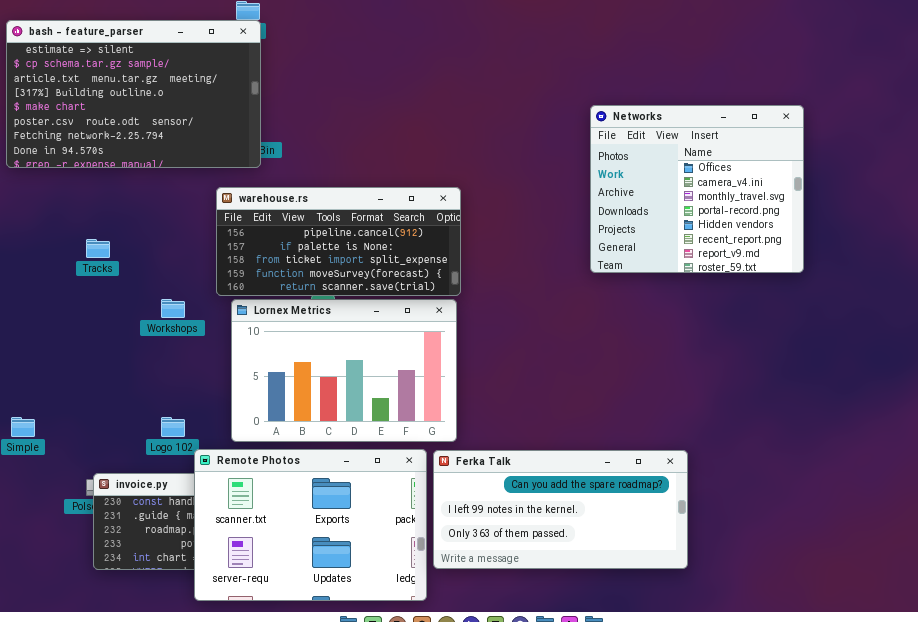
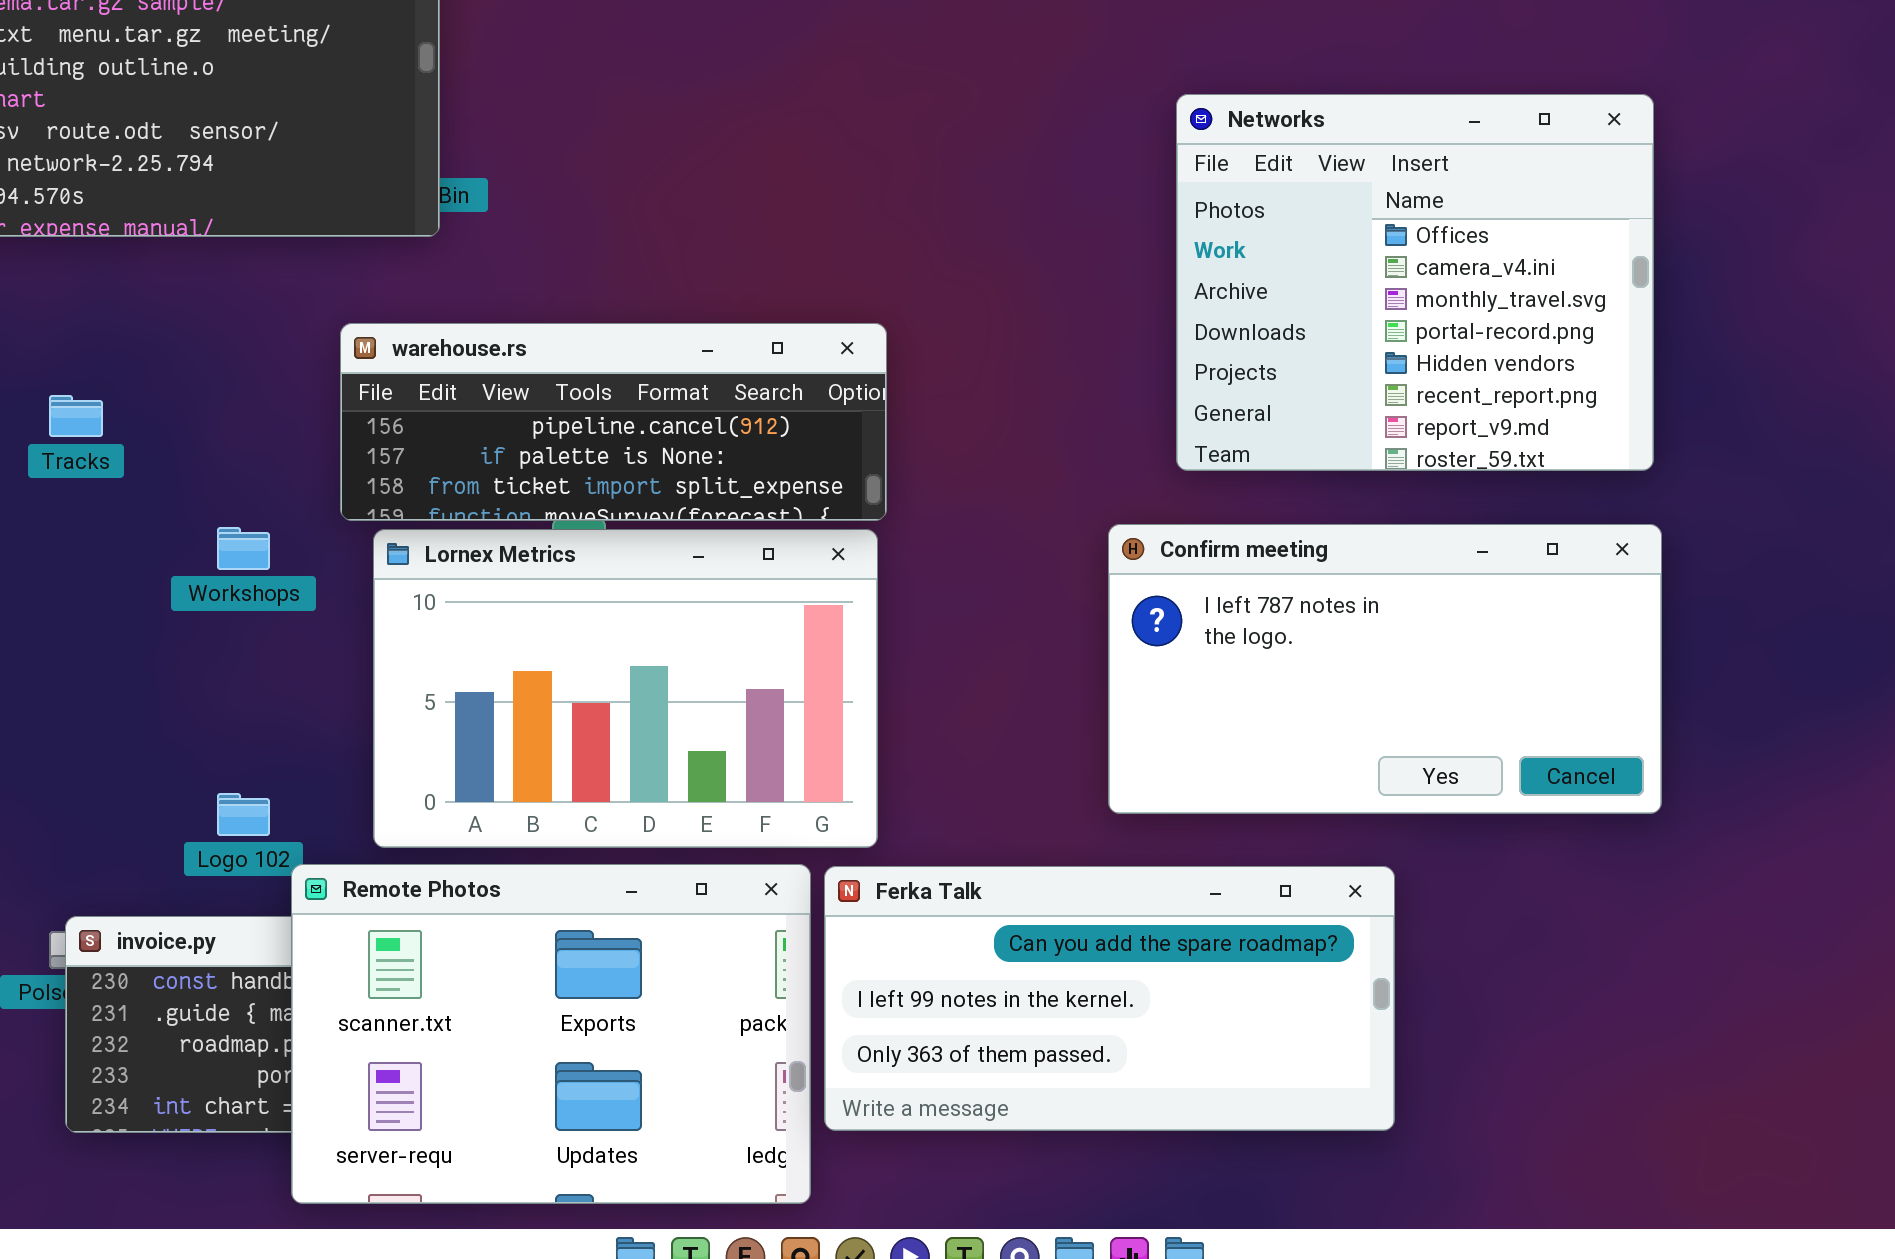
warehouse.rs: [216,187,461,296] -> [340,323,887,521], resized
Confirm meeting: none -> [1108,524,1662,814], opened

